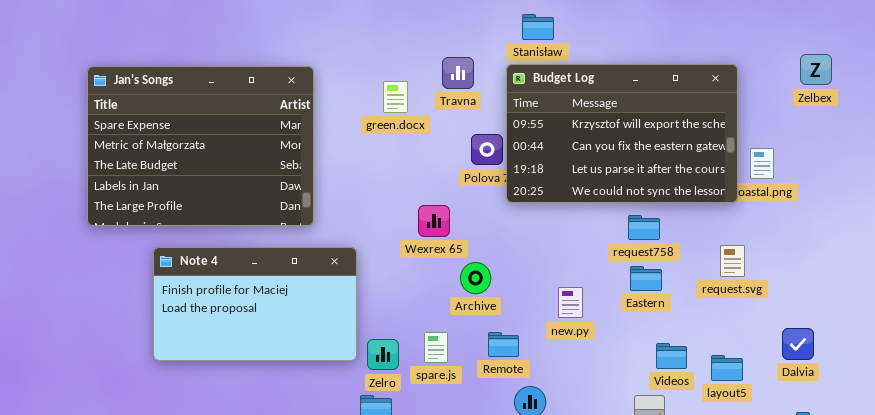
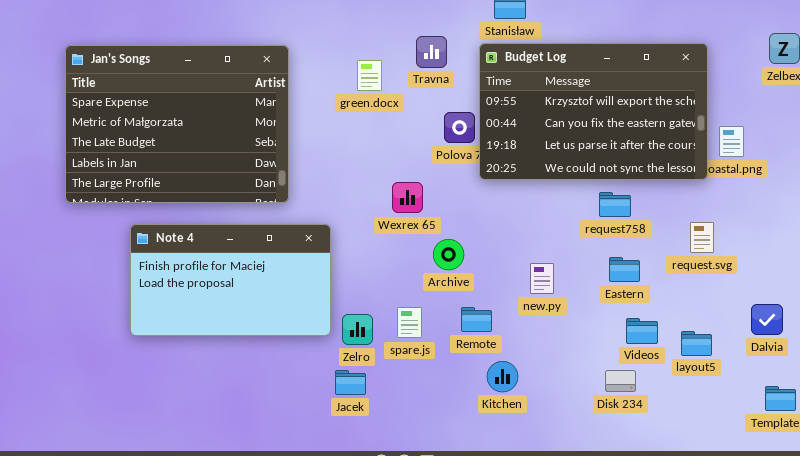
Eastern: [630,266,662,291] -> [609,257,640,282], moved

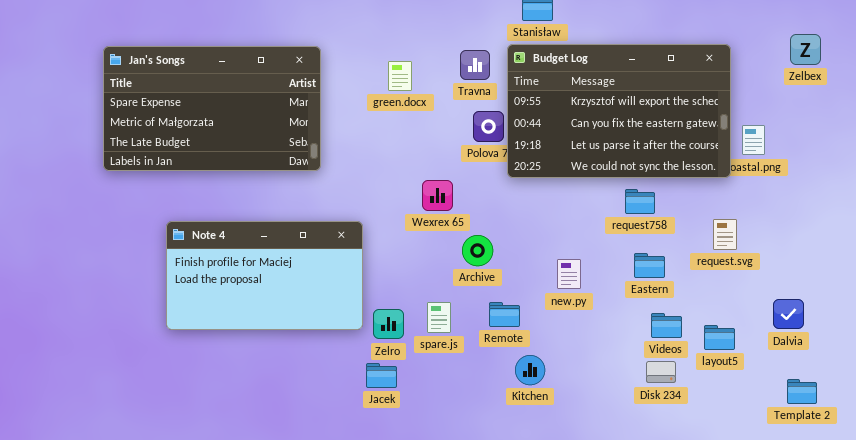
Travna: [416,36,447,68] -> [460,50,490,80], moved
Jan's Songs: [65,45,289,203] -> [103,46,321,171], resized
Disk 234: [605,370,636,392] -> [646,361,676,383], moved

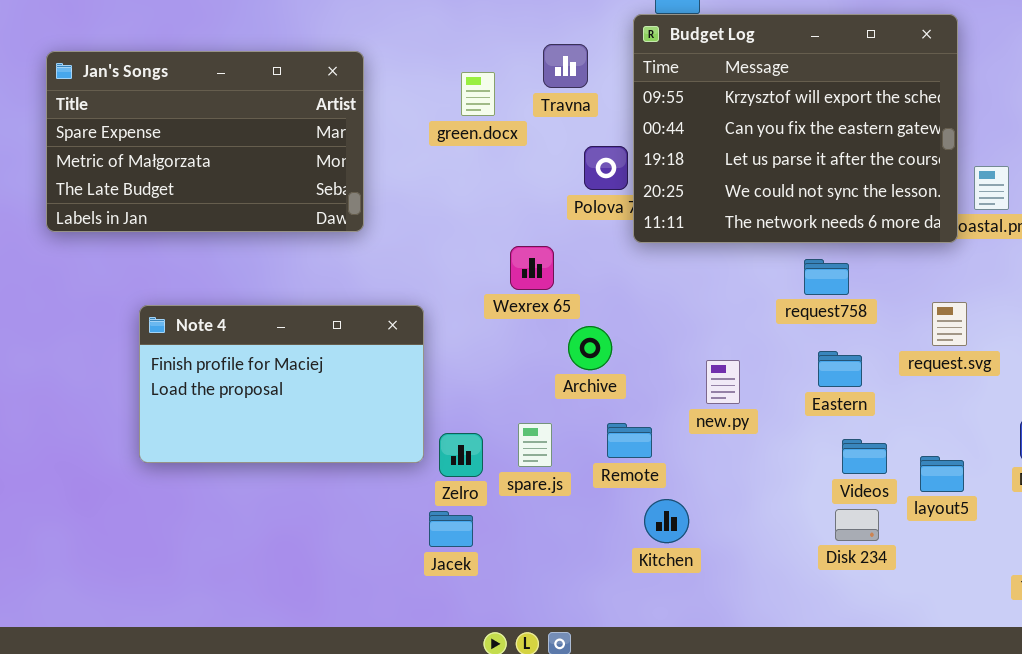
Budget Log: [507,44,731,178] -> [633,14,958,243], resized
Travna: [460,50,490,80] -> [543,44,588,88], moved

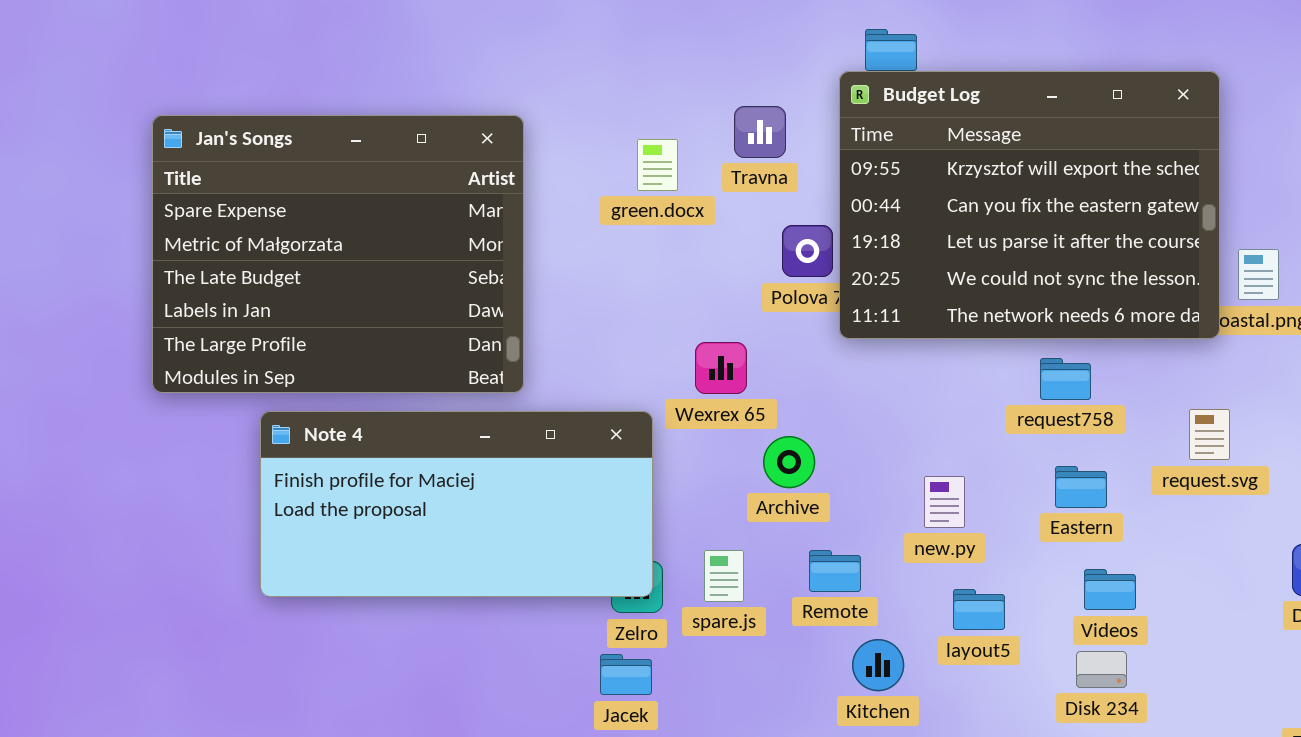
Jan's Songs: [46,51,364,232] -> [152,115,524,393], resized
Note 4: [139,305,424,463] -> [260,411,653,597], resized
layout5: [920,456,964,492] -> [953,589,1005,630], moved

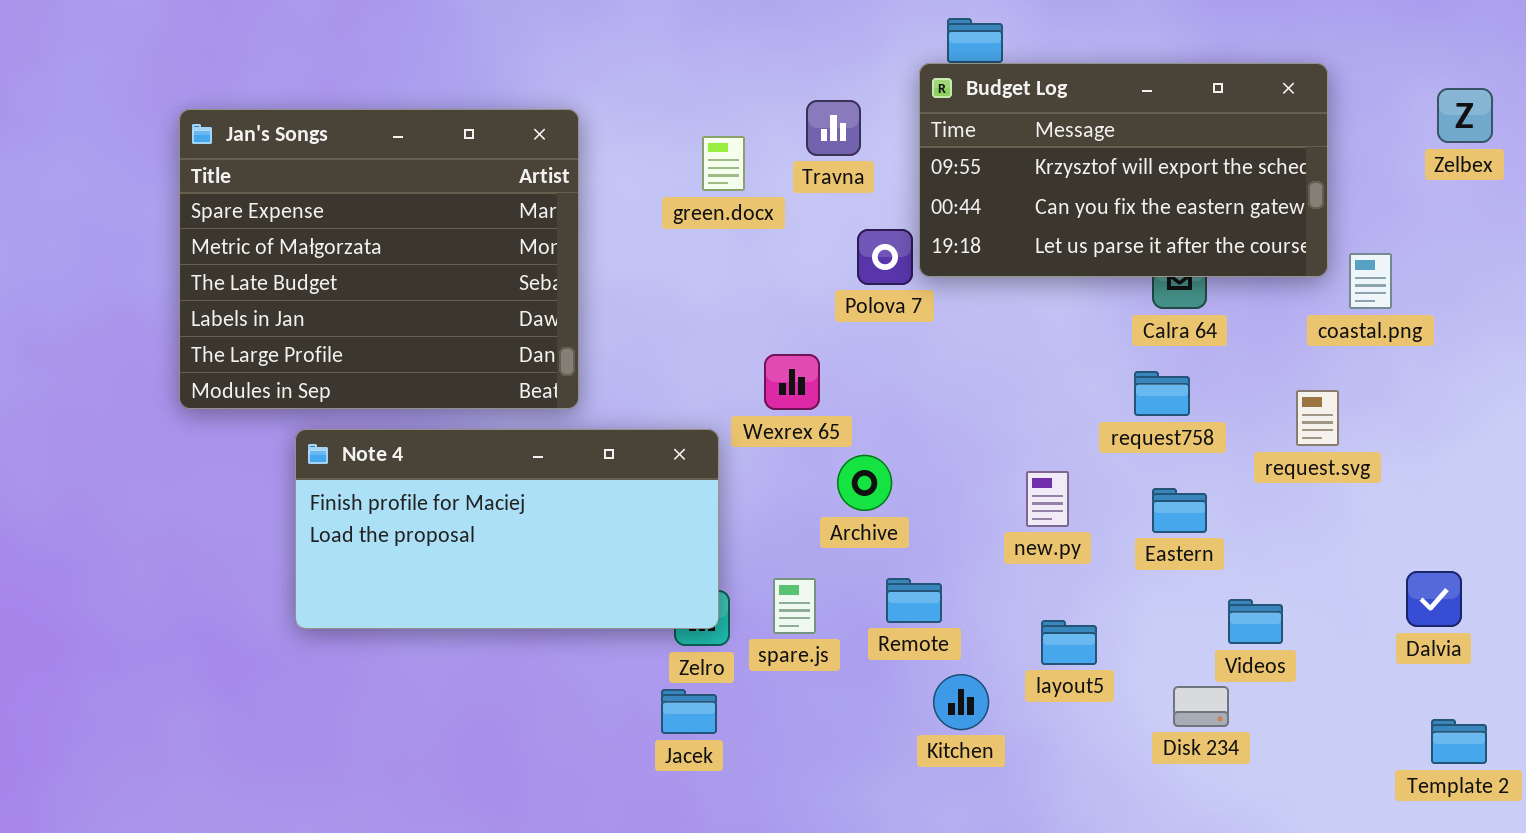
Budget Log: [839,71,1220,339] -> [919,63,1328,277], resized
request.svg: [1189,409,1230,460] -> [1296,390,1339,446], moved
new.py: [924,476,965,528] -> [1026,471,1069,527], moved
Videos: [1084,569,1136,610] -> [1228,599,1283,644], moved

